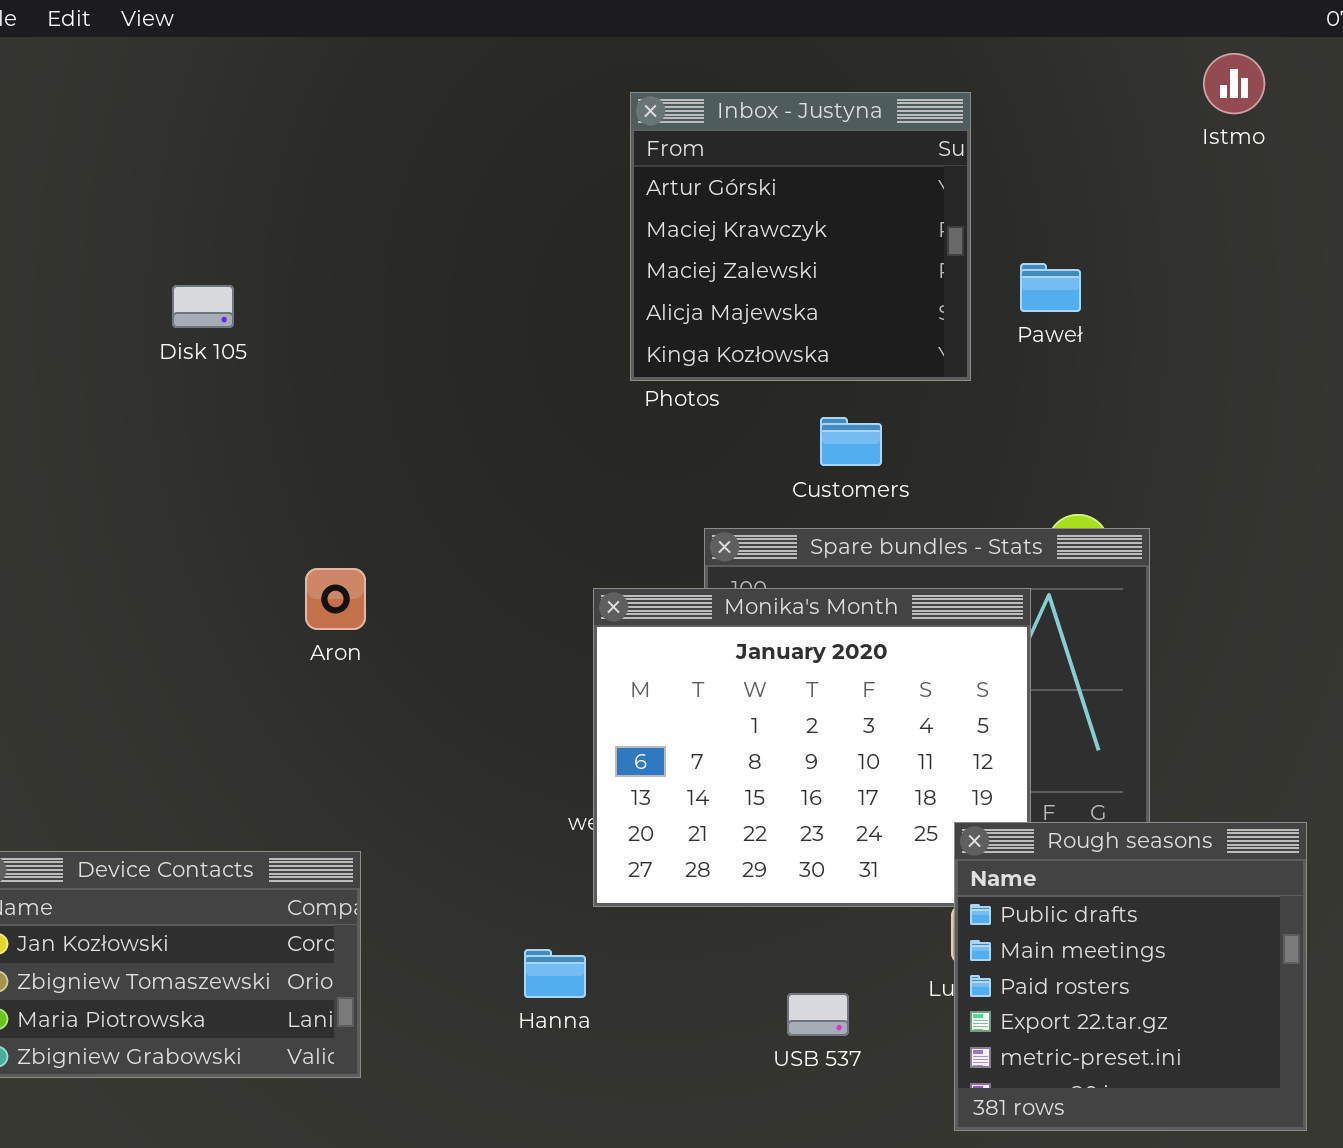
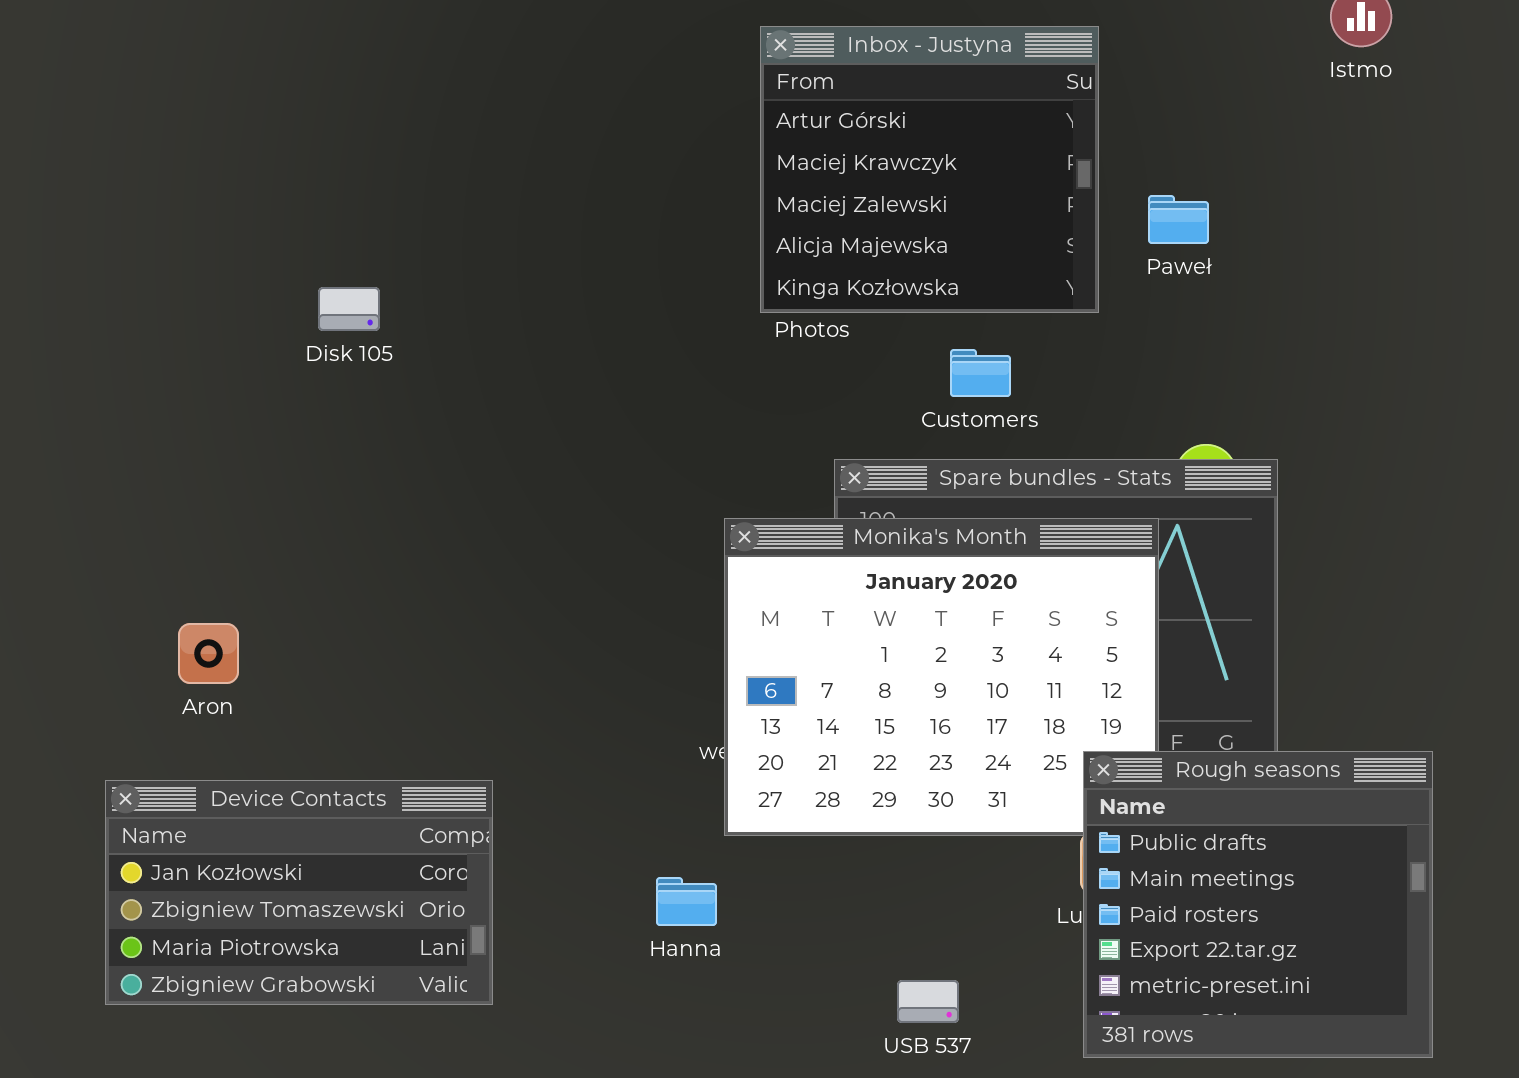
Disk 105: [172,285,234,328] -> [318,287,380,331], moved
Aron: [305,568,366,630] -> [178,623,239,684], moved
USB 537: [787,993,849,1036] -> [897,980,959,1023], moved

